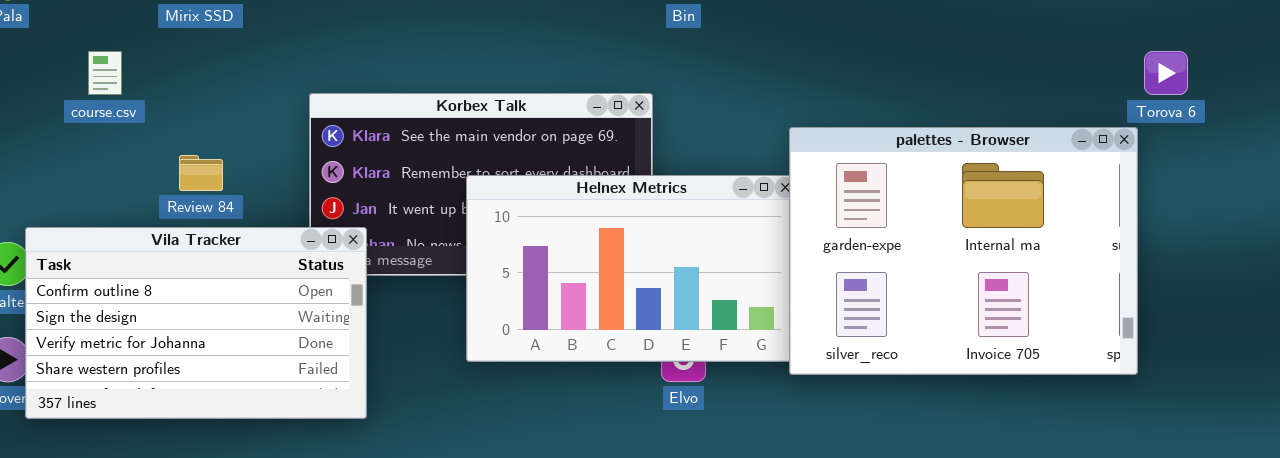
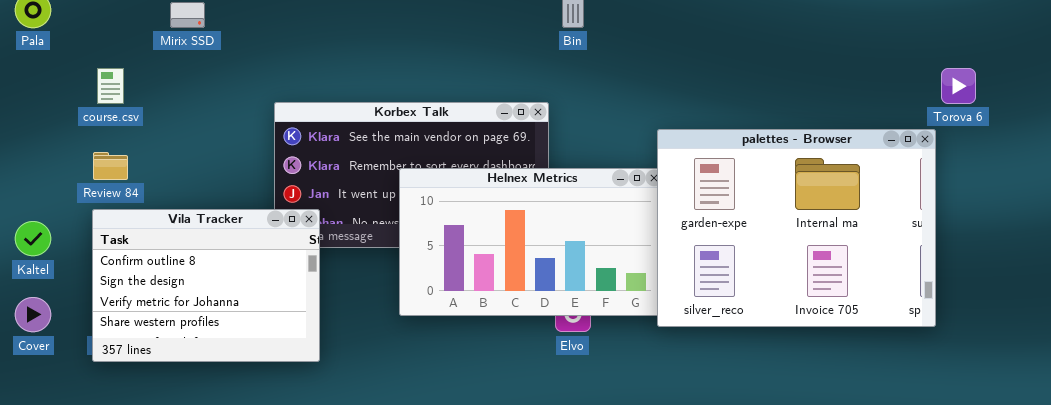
Review 84: [179,155,223,191] -> [93,152,128,180], moved
Vila Tracker: [25,227,367,419] -> [92,209,320,362], resized

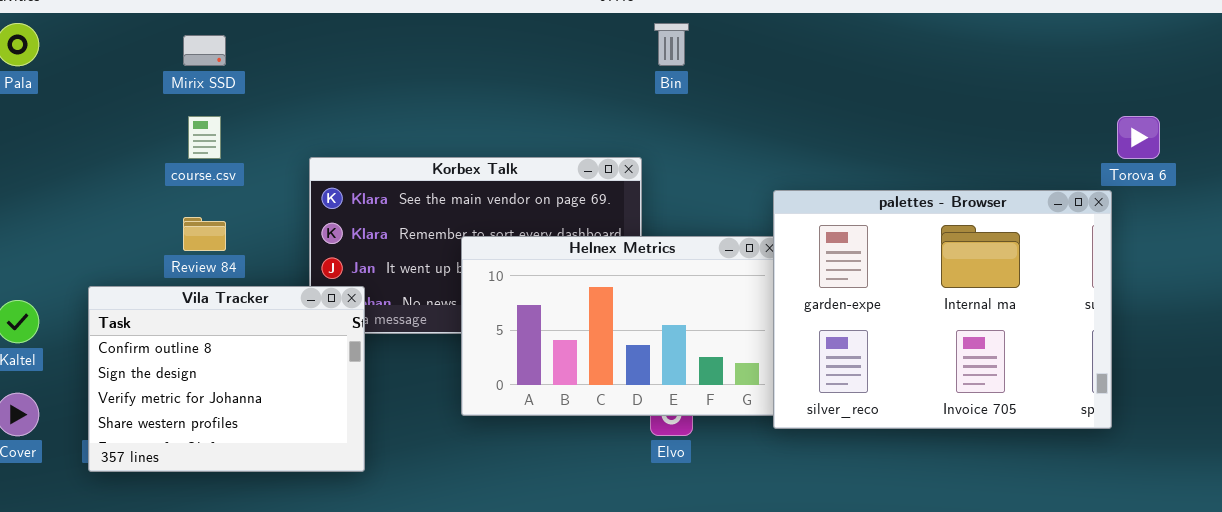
course.csv: [97,68,124,104] -> [188,116,221,159], moved
Review 84: [93,152,128,180] -> [183,217,226,251], moved

